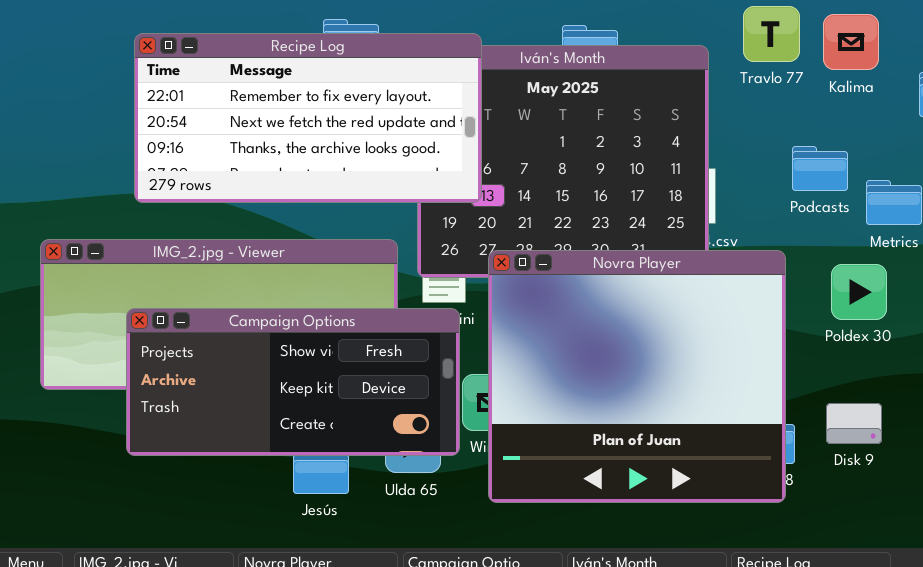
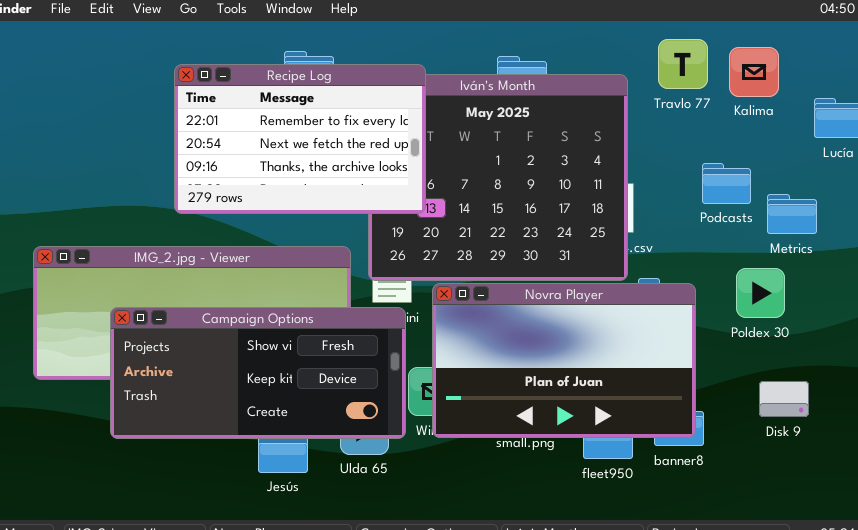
Recipe Log: [134,33,482,203] -> [174,64,426,214], resized
Novra Player: [488,250,786,503] -> [432,283,696,438], moved, resized
Disk 9: [826,403,882,444] -> [759,381,809,417], moved

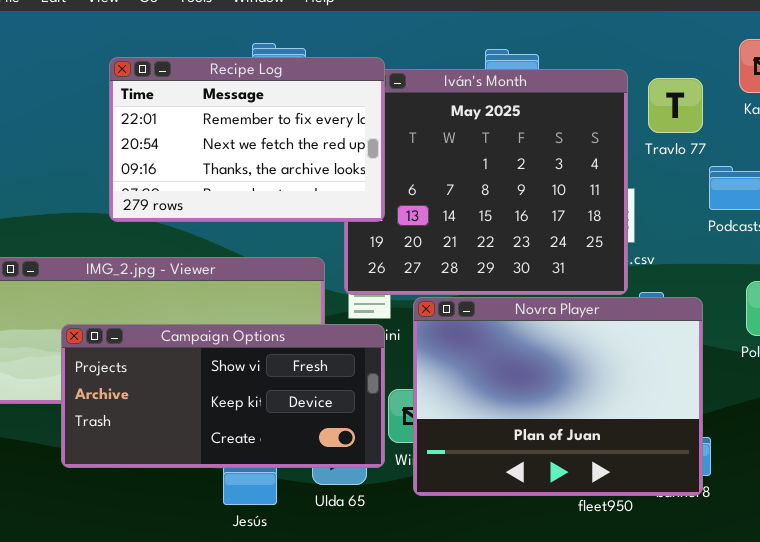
Travlo 77: [658,39,708,89] -> [648,78,703,133], moved
Recipe Log: [174,64,426,214] -> [109,57,385,222], moved
Novra Player: [432,283,696,438] -> [413,297,703,496], resized

